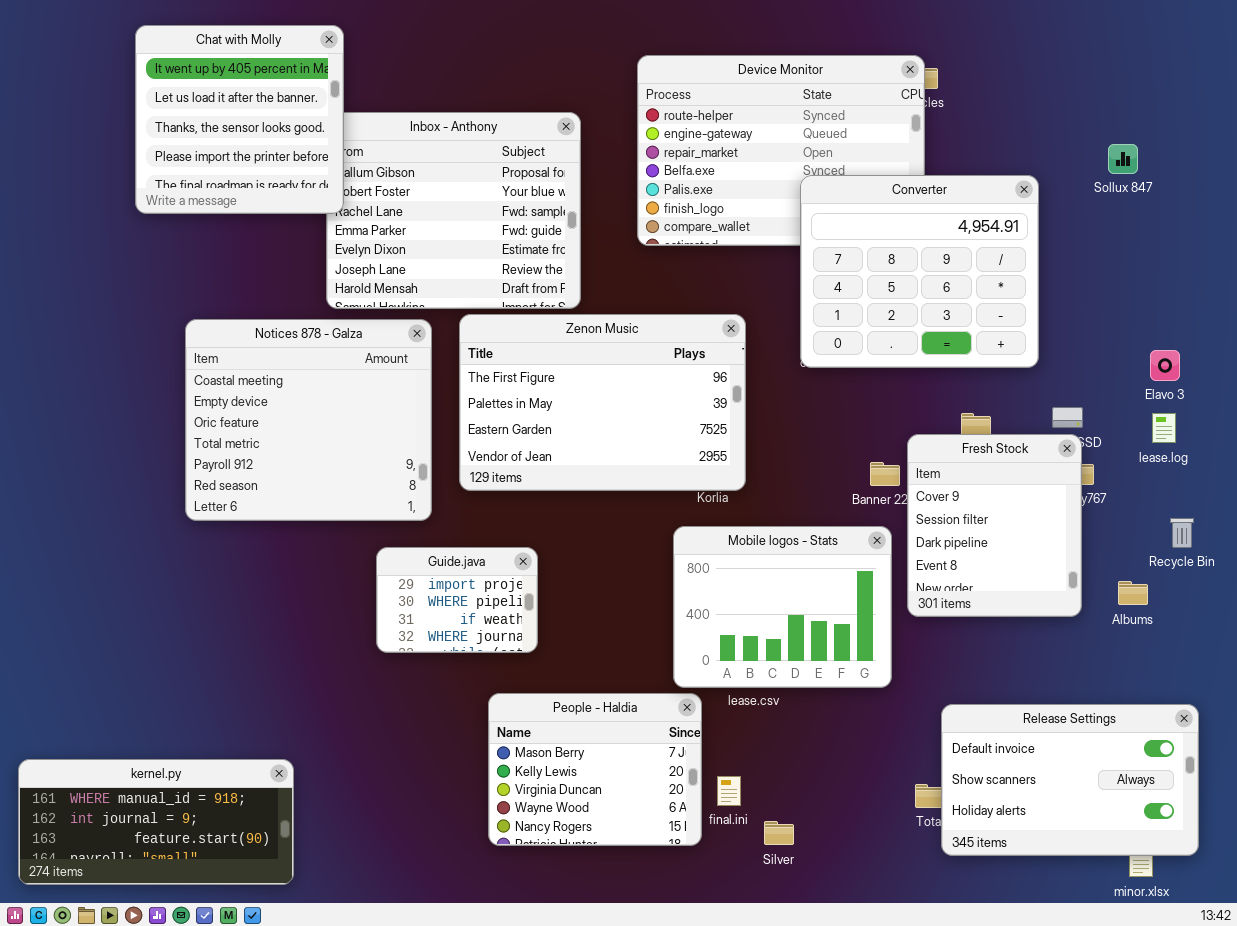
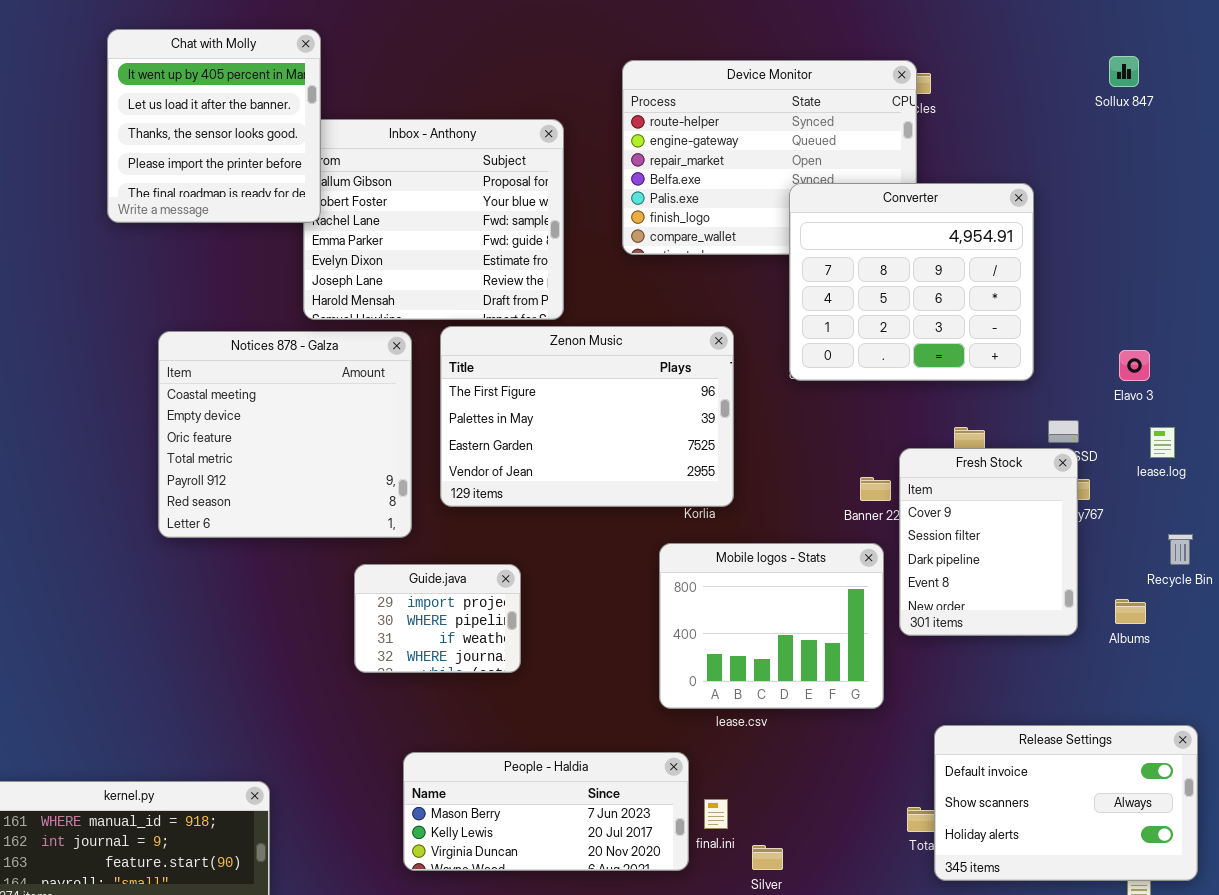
Sollux 847: [1108,144,1138,174] -> [1109,56,1139,87], moved
Elavo 3: [1150,350,1180,381] -> [1119,350,1150,381], moved
People - Haldia: [488,693,702,846] -> [403,752,689,871], resized

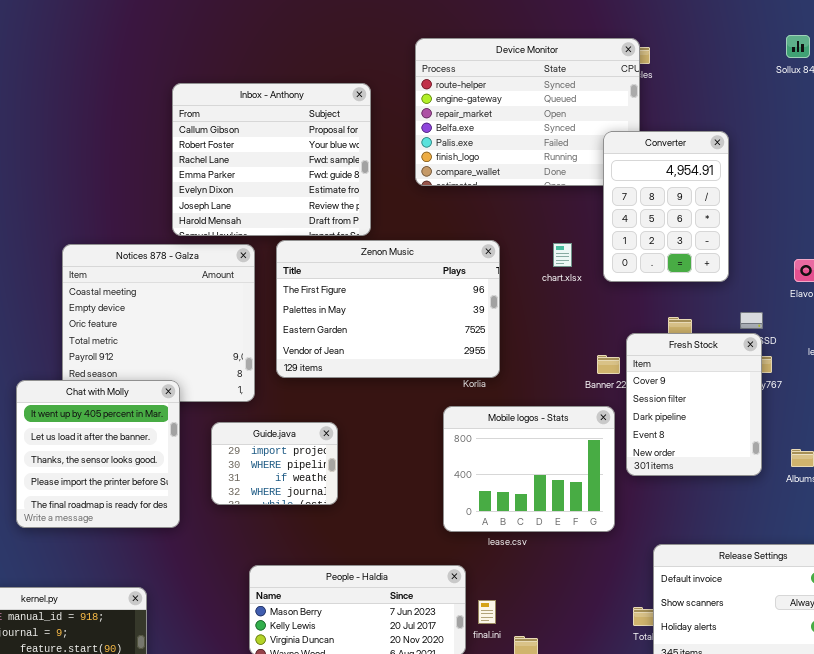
Chat with Molly: [107,29,321,223] -> [16,380,180,528], moved
Converter: [789,183,1034,381] -> [603,131,729,282], resized

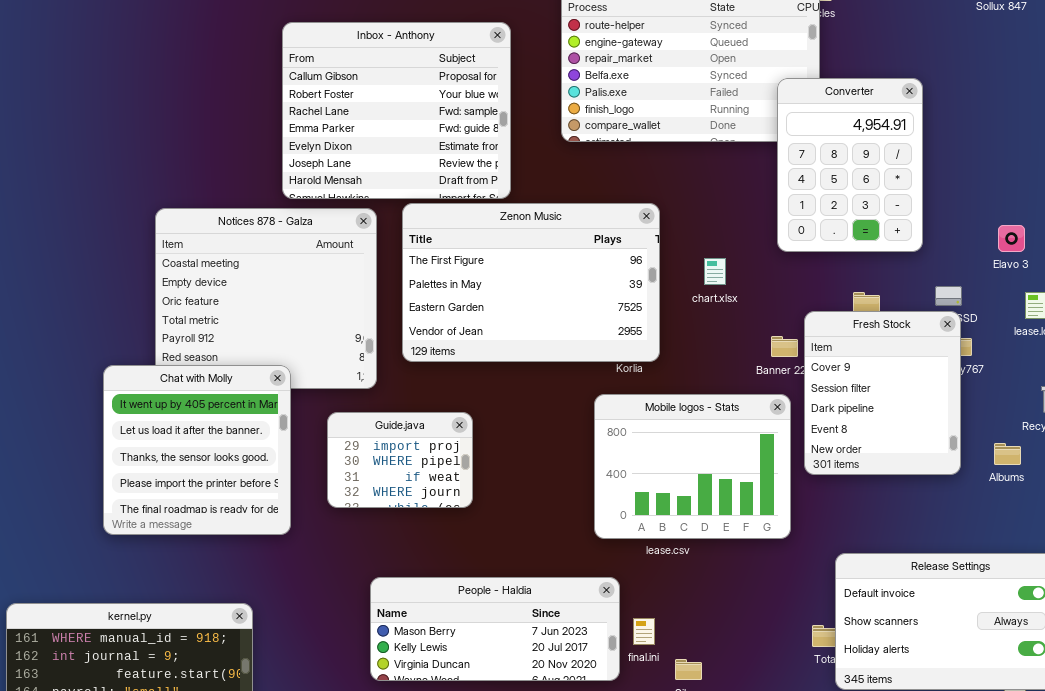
chart.xlsx: [553,243,572,267] -> [704,258,726,285], moved

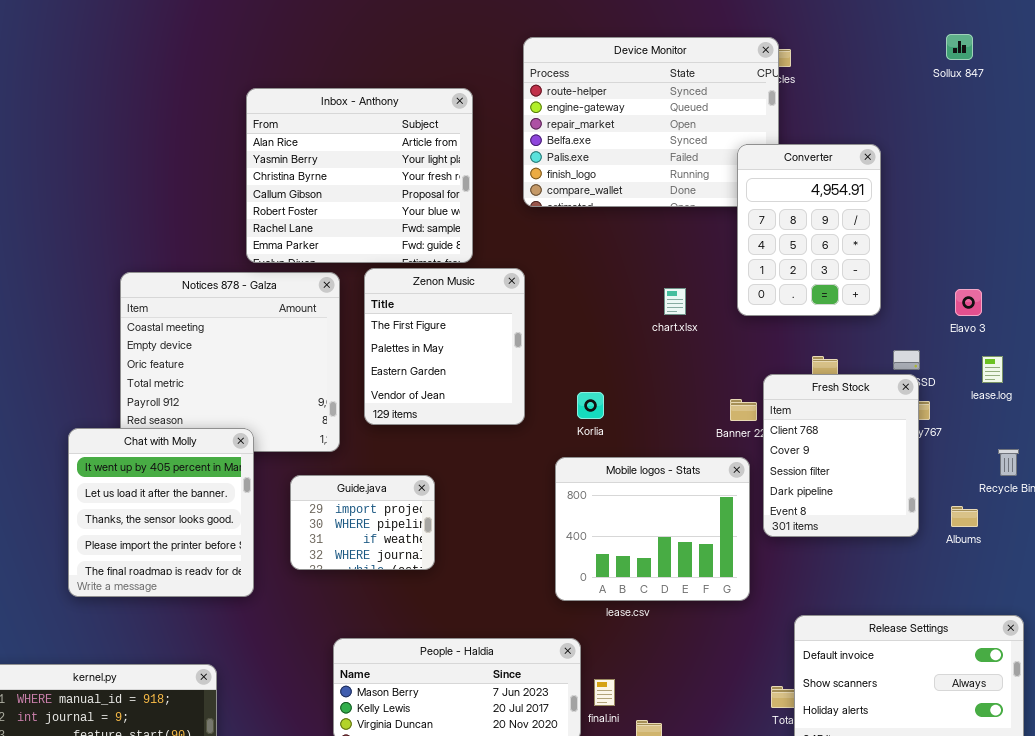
Inbox - Anthony: [282,22,511,199] -> [246,88,473,263], scrolled up 3 rows
Zenon Music: [402,203,660,362] -> [364,268,525,425], resized
chart.xlsx: [704,258,726,285] -> [664,288,686,315], moved
Fresh Stock: [804,311,961,475] -> [763,374,919,537], scrolled up 1 row

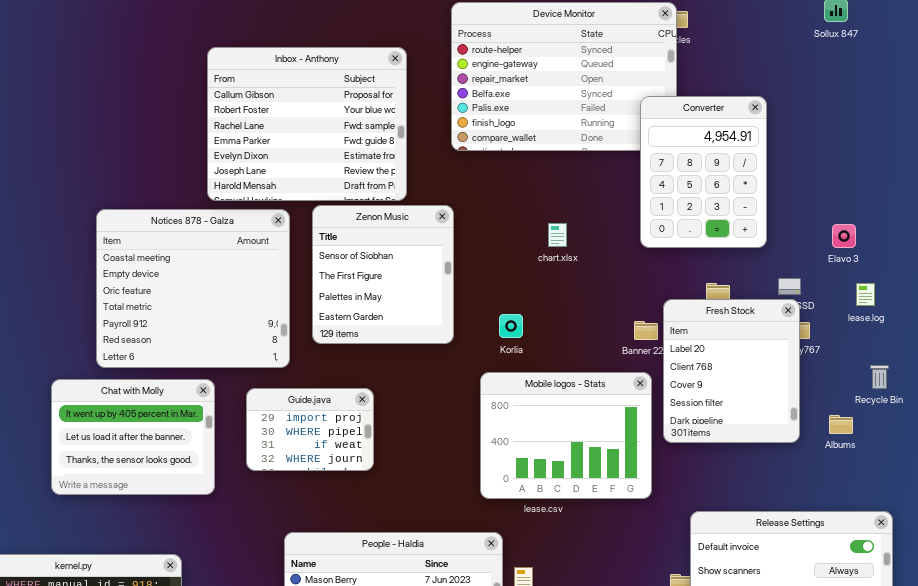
Inbox - Anthony: [246,88,473,263] -> [207,47,407,201], scrolled down 3 rows
Zenon Music: [364,268,525,425] -> [312,205,454,344], scrolled up 1 row
chart.xlsx: [664,288,686,315] -> [548,223,567,247], moved
Fresh Stock: [763,374,919,537] -> [663,299,800,443], scrolled up 1 row
Chat with Molly: [68,428,254,597] -> [51,379,215,495], resized

